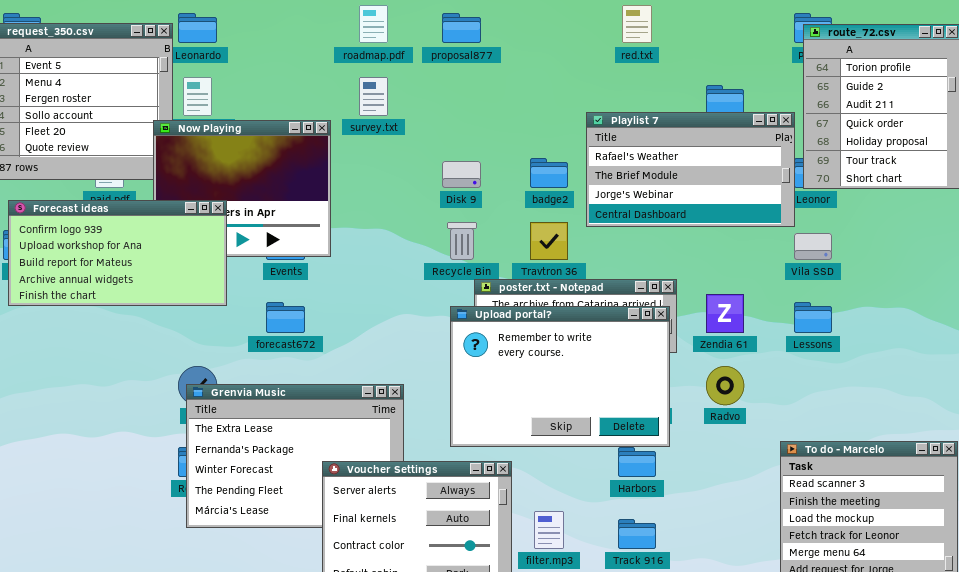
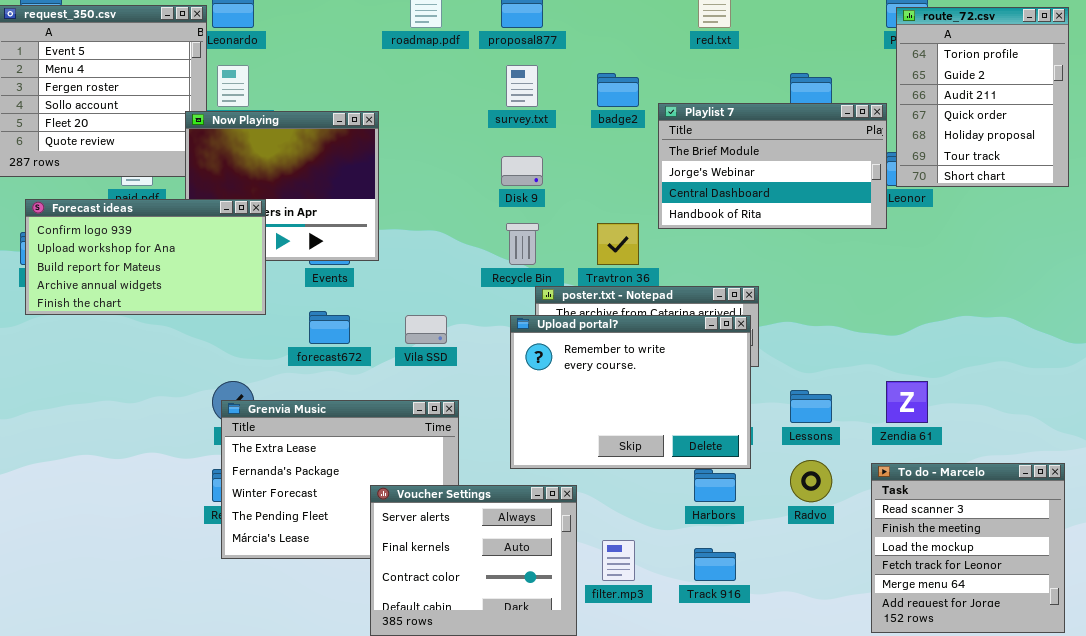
survey.txt: [359,77,388,116] -> [506,65,538,107], moved
Playlist 7: [586,112,795,227] -> [658,103,887,229], scrolled down 1 row
badge2: [530,158,568,188] -> [597,73,639,107], moved
Vila SSD: [794,233,832,260] -> [405,315,447,344], moved
Zendia 61: [706,294,744,333] -> [886,381,928,423], moved
Lessons: [794,302,832,333] -> [790,390,832,423], moved
Radvo: [706,366,744,405] -> [790,460,832,502], moved

